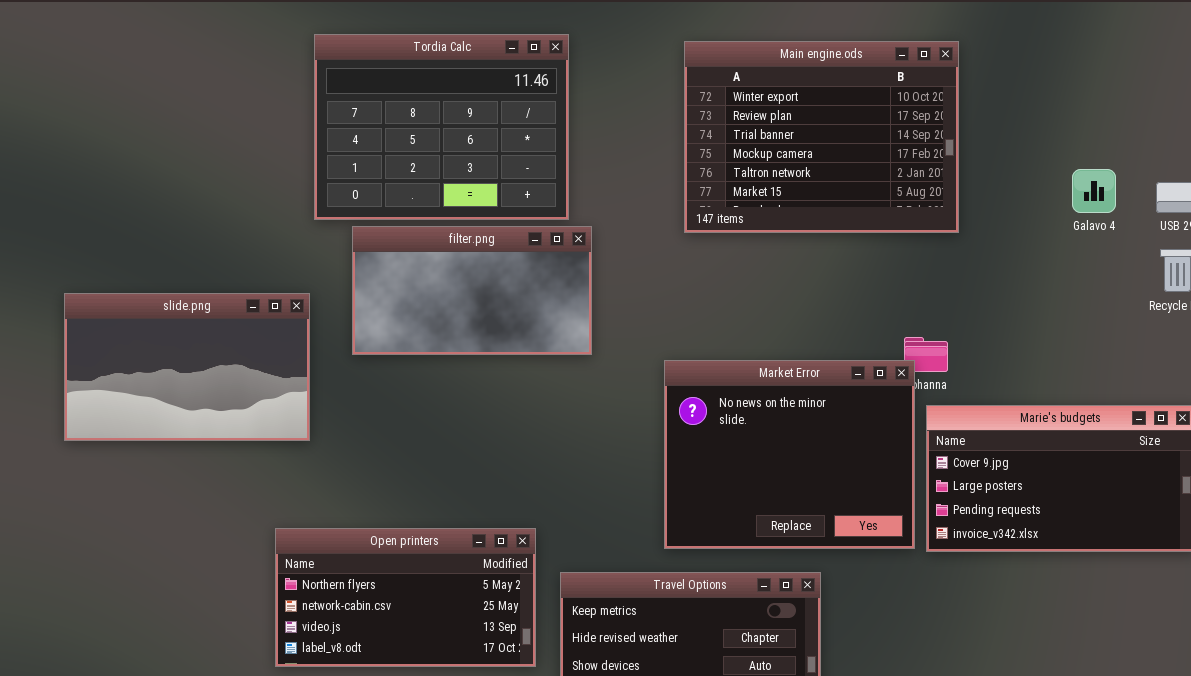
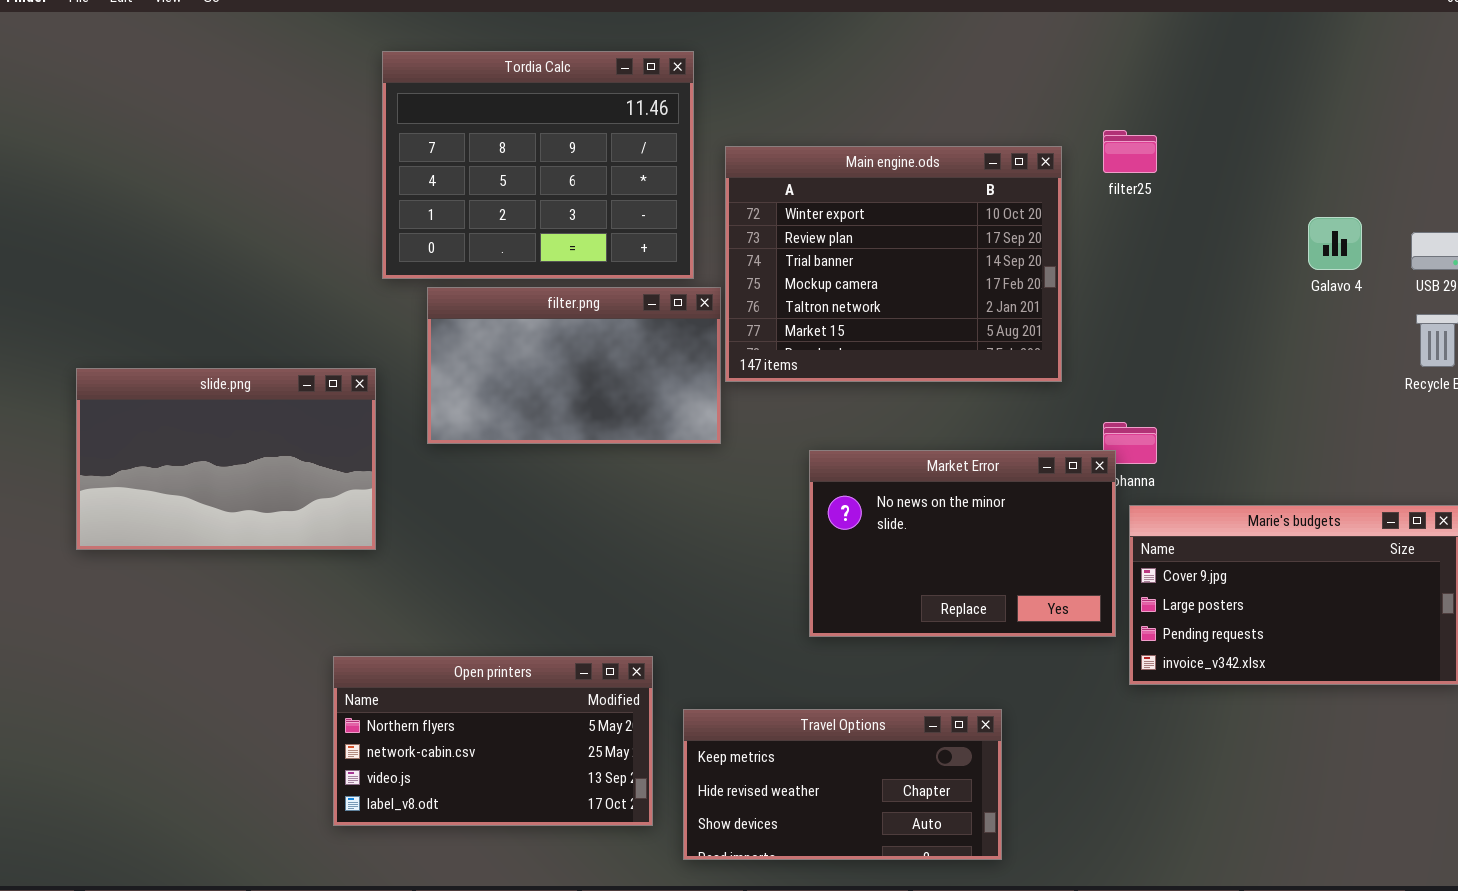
Main engine.ods: [684,41,959,233] -> [725,146,1062,382], moved
Market Error: [664,360,915,549] -> [809,450,1116,637], resized

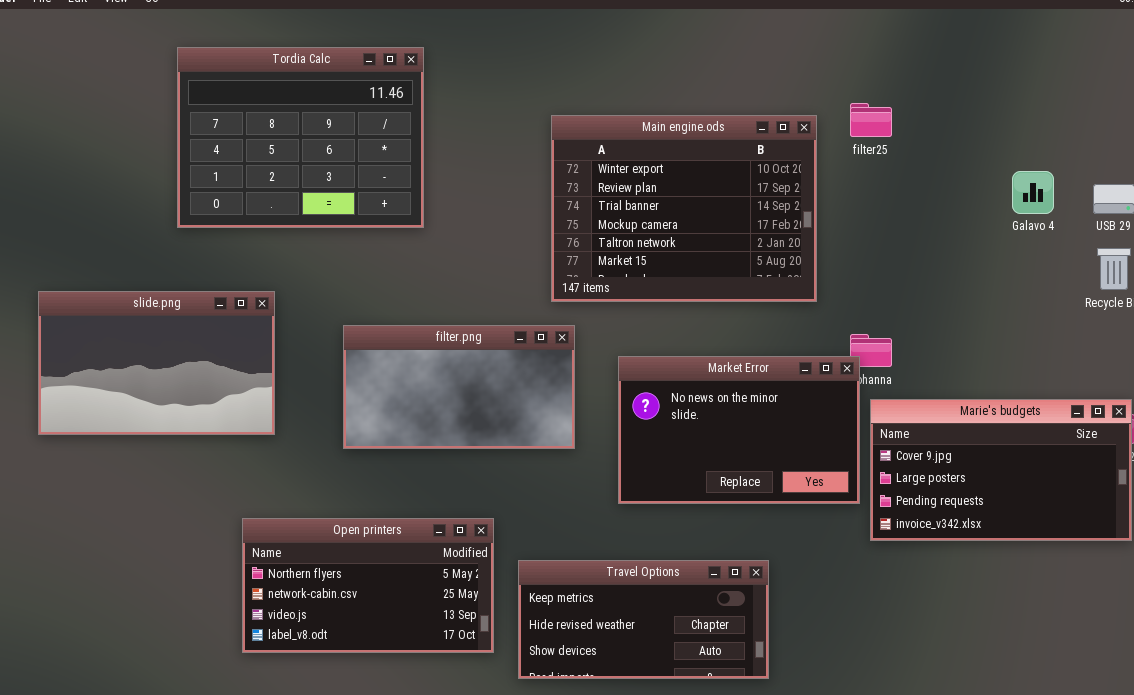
Tordia Calc: [382,51,694,279] -> [177,47,424,228], moved
filter.png: [427,287,721,444] -> [343,325,575,449], moved

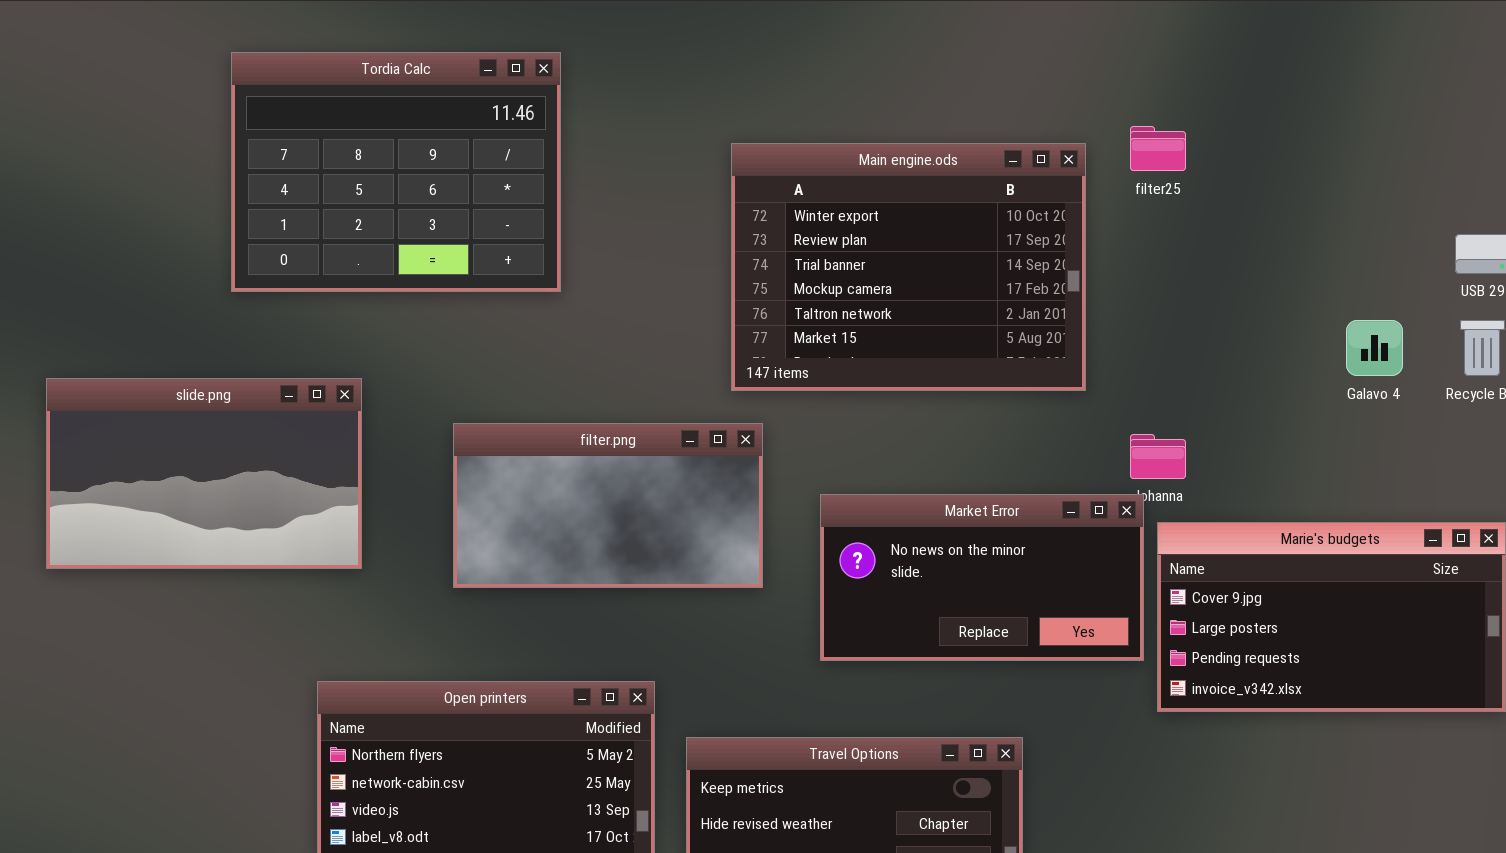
Galavo 4: [1012,171,1054,214] -> [1346,320,1403,376], moved
Market Error: [618,356,860,504] -> [820,494,1144,661], resized

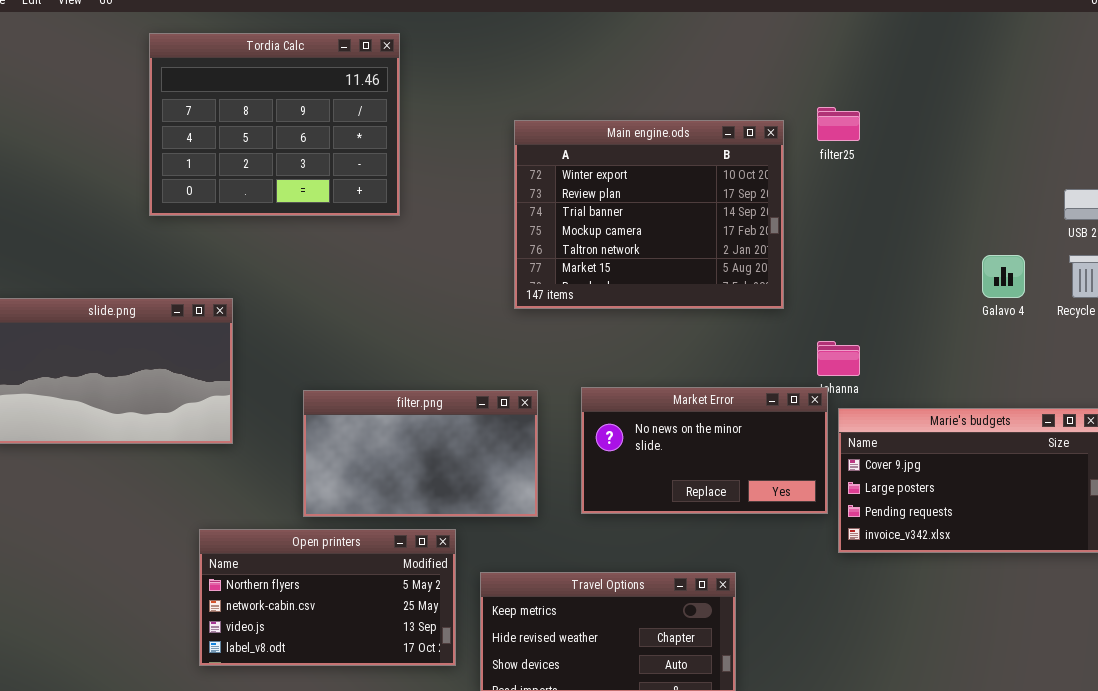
Tordia Calc: [231,52,561,292] -> [149,33,400,216], moved
filter.png: [453,423,763,588] -> [303,390,538,517], moved

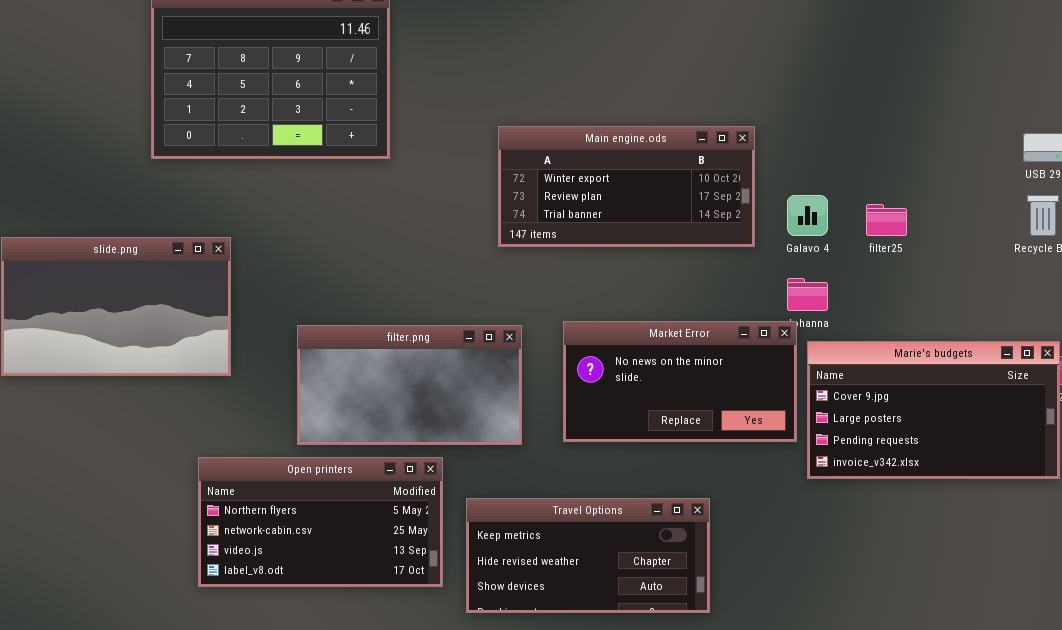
filter25: [817,107,860,141] -> [866,204,907,236], moved
Main engine.ods: [514,120,784,309] -> [498,126,755,247], resized
Galavo 4: [982,255,1025,298] -> [787,195,828,236], moved

